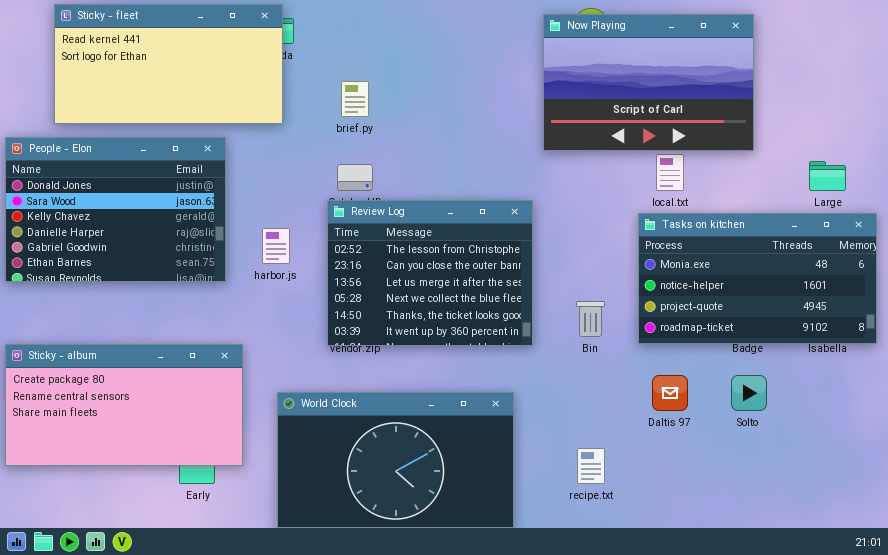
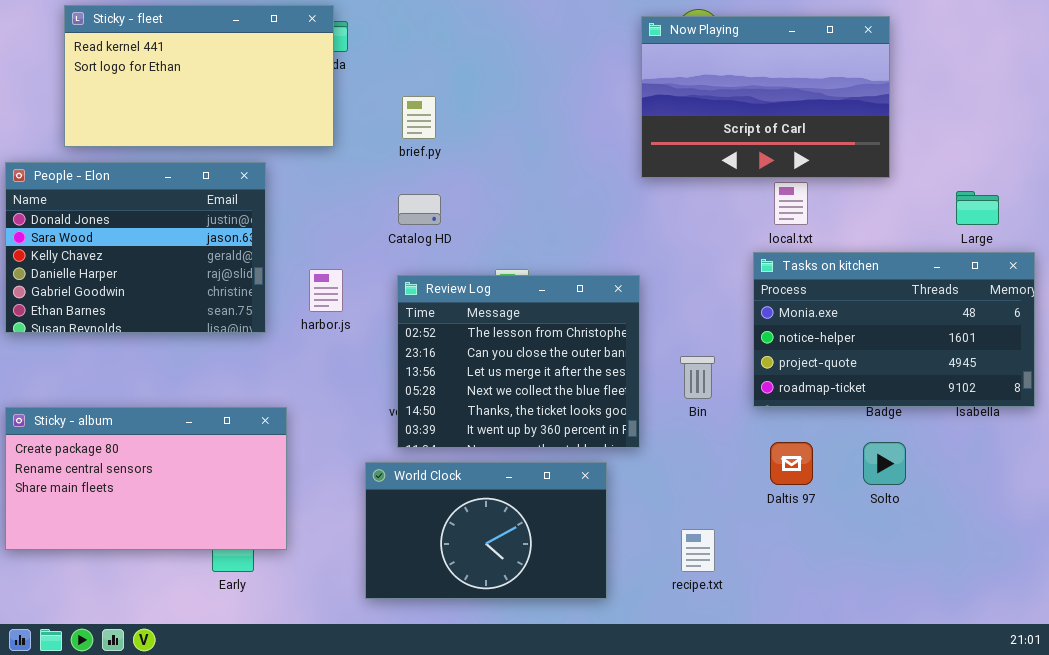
Review Log: [327,200,533,346] -> [397,275,640,448], moved
World Clock: [277,392,514,528] -> [365,462,607,599], resized

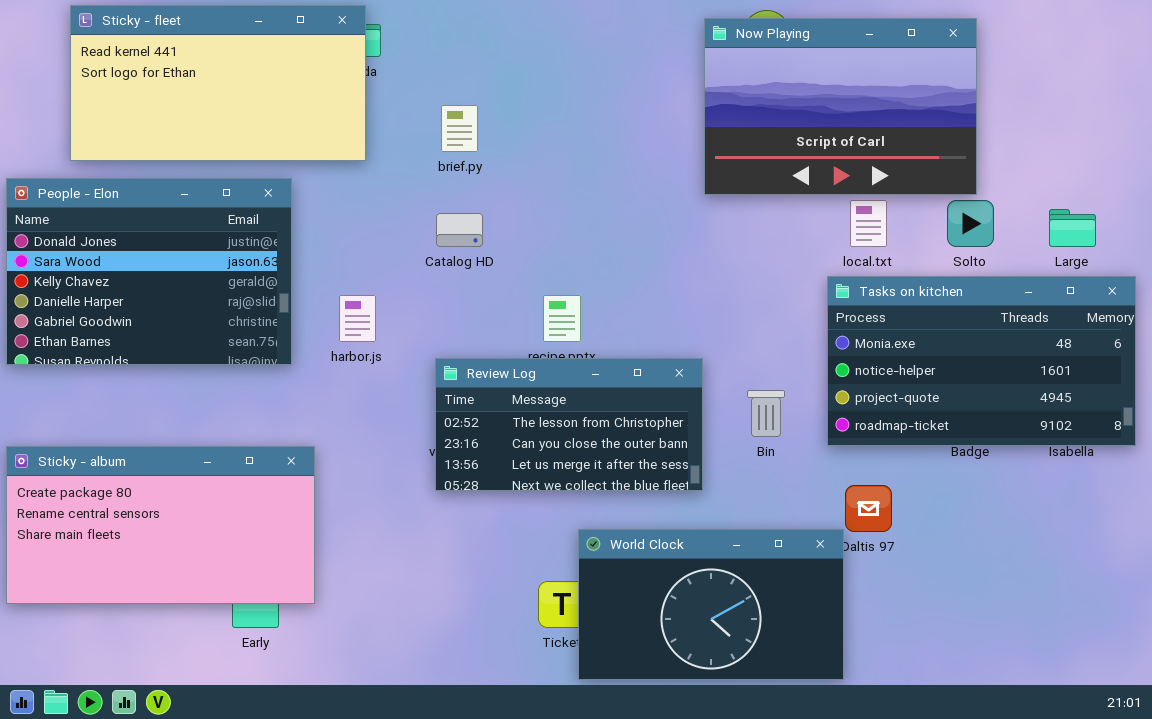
Review Log: [397,275,640,448] -> [435,358,703,491], resized
Solto: [863,442,906,485] -> [947,200,994,247], moved
World Clock: [365,462,607,599] -> [578,529,844,680], moved

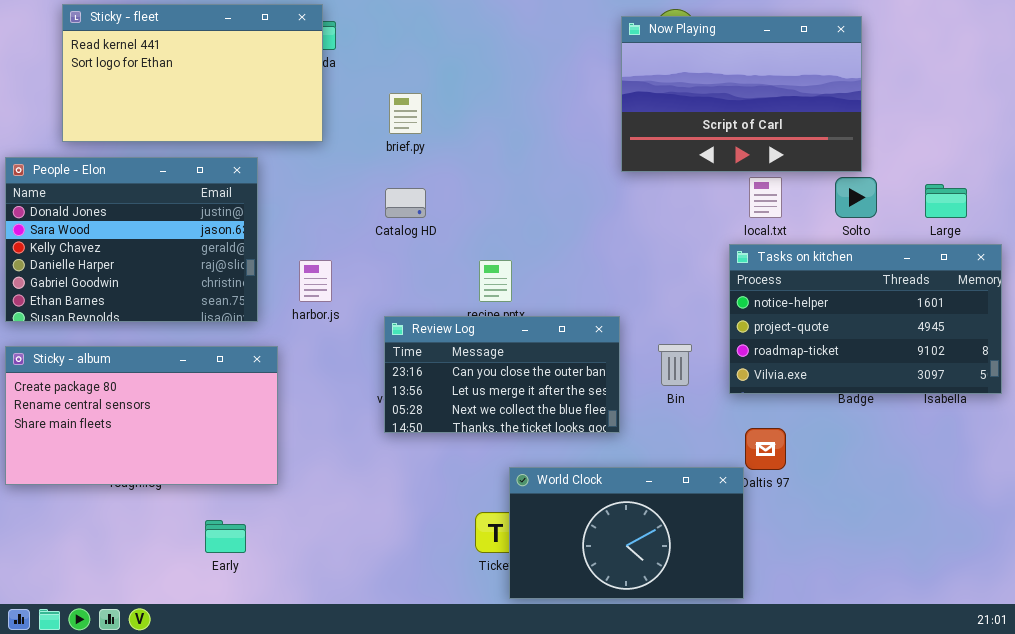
Tasks on kitchen: [827,276,1136,446] -> [729,244,1002,394], scrolled down 1 row
Review Log: [435,358,703,491] -> [384,316,620,433], scrolled down 1 row
Sticky - album: [6,446,315,604] -> [5,346,278,485], moved

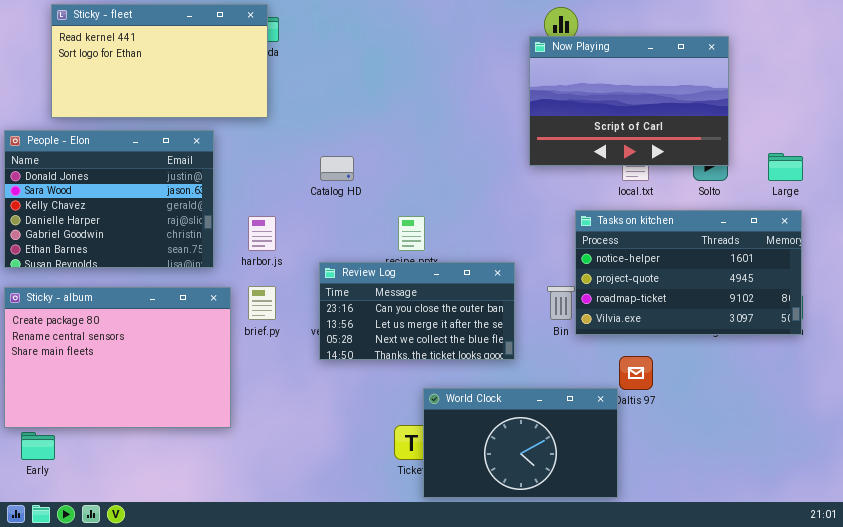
Now Playing: [621,16,862,172] -> [529,36,729,166], moved
brief.py: [389,93,422,134] -> [248,286,276,320], moved
Tasks on kitchen: [729,244,1002,394] -> [575,210,802,335], moved
Sticky - album: [5,346,278,485] -> [4,287,231,428], resized
Early: [205,520,246,553] -> [21,432,55,460], moved

